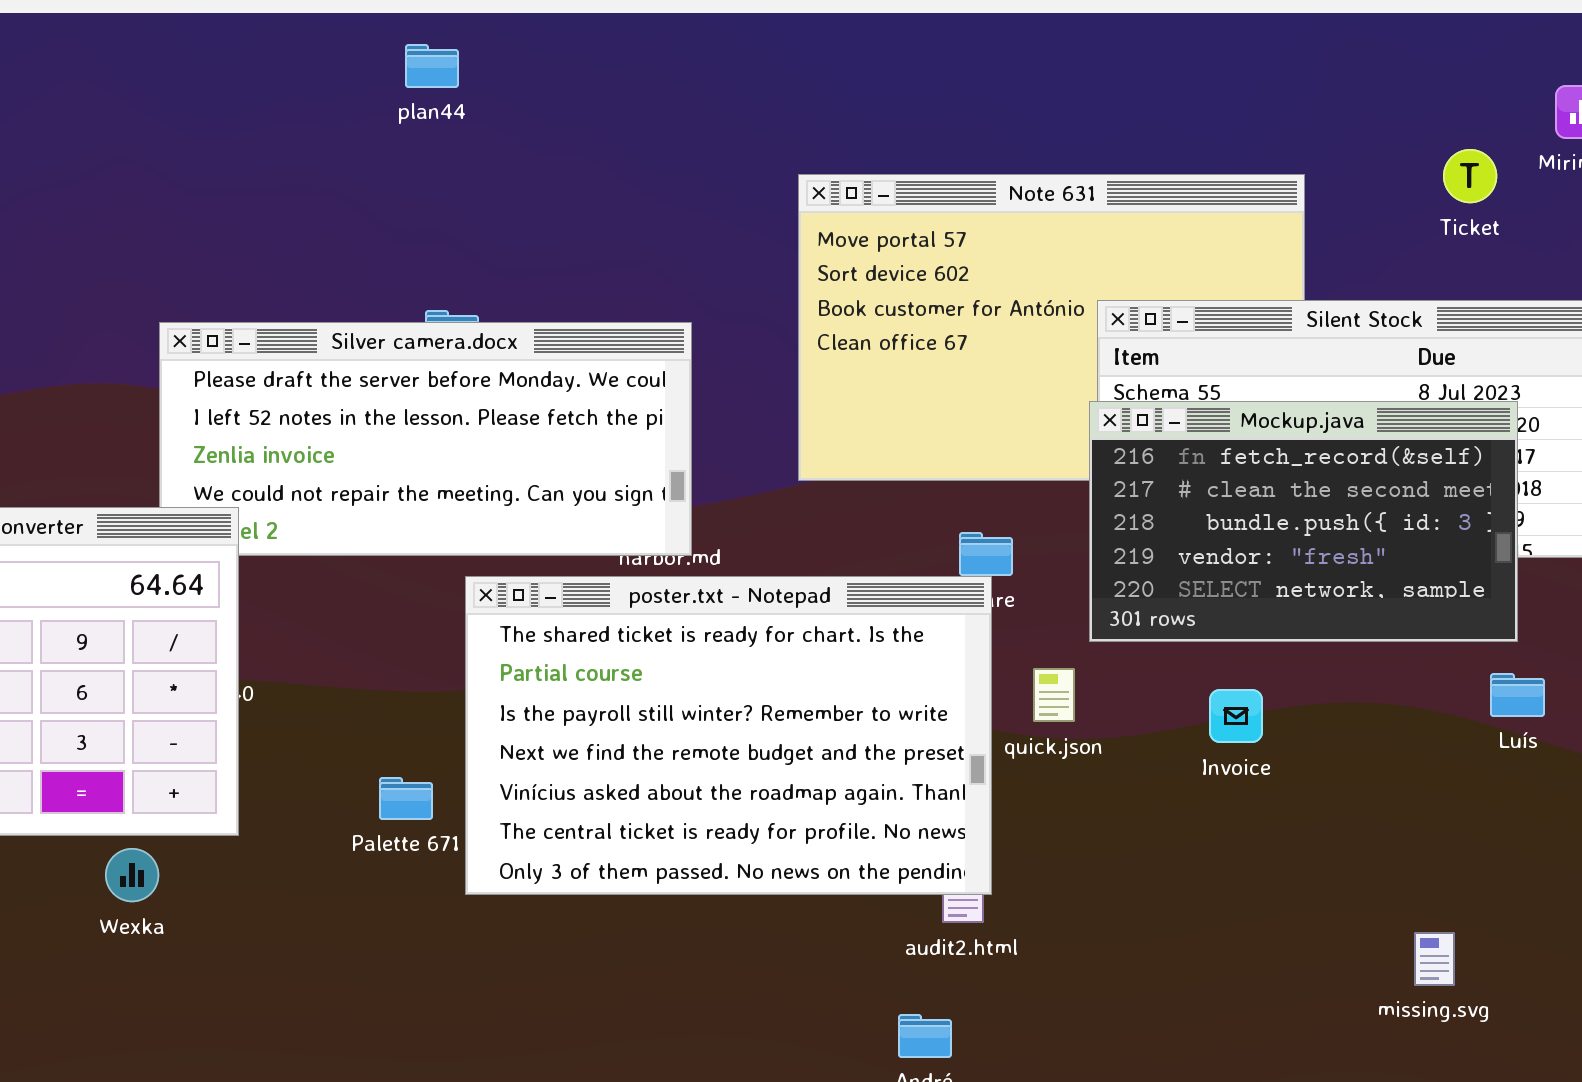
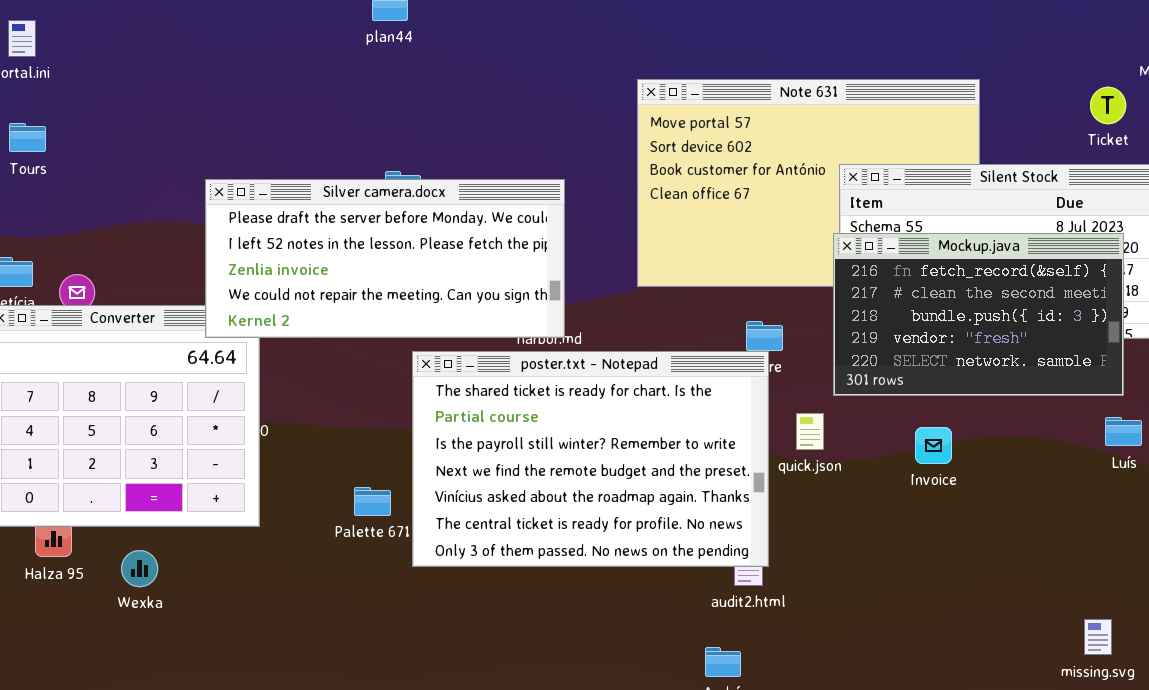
Ticket: [1443,149,1497,203] -> [1090,87,1126,124], moved
Silver camera.docx: [159,322,692,556] -> [205,179,565,338], raised
Wexka: [105,848,159,902] -> [121,550,158,587], moved
missing.svg: [1414,932,1455,986] -> [1084,619,1112,655], moved

